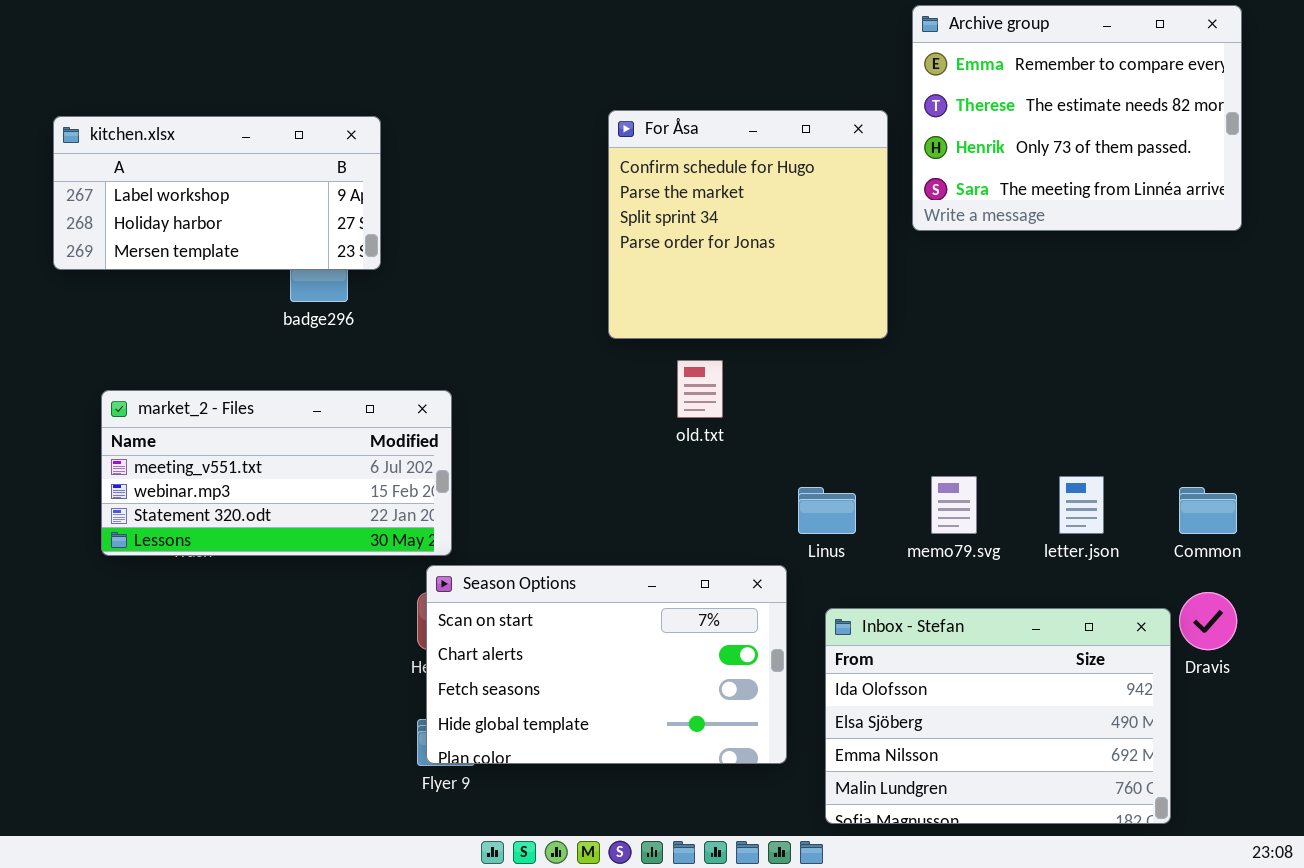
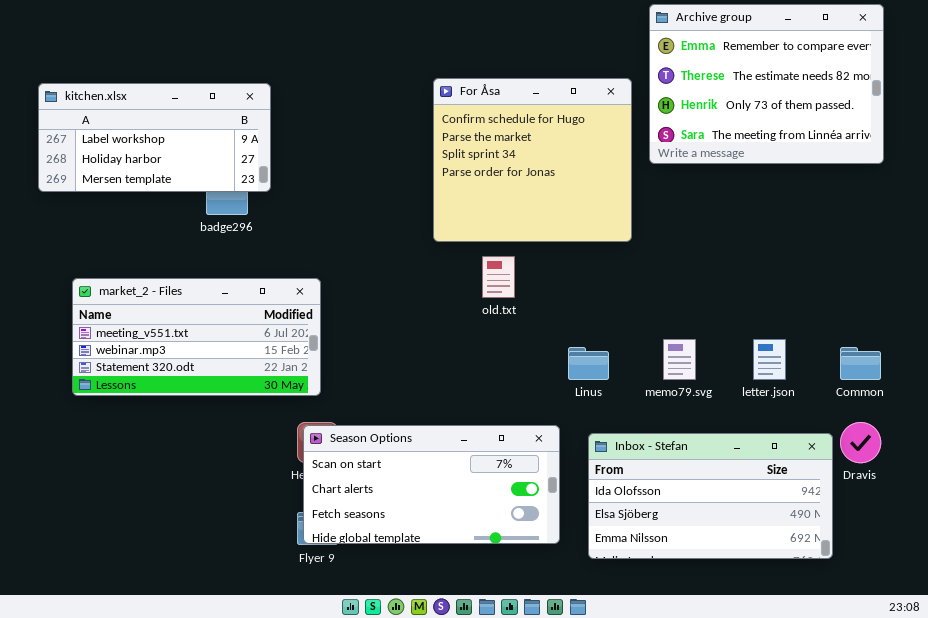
Season Options: [426,565,787,764] -> [303,425,560,544], resized
Inbox - Stefan: [825,608,1171,824] -> [588,433,833,559], resized

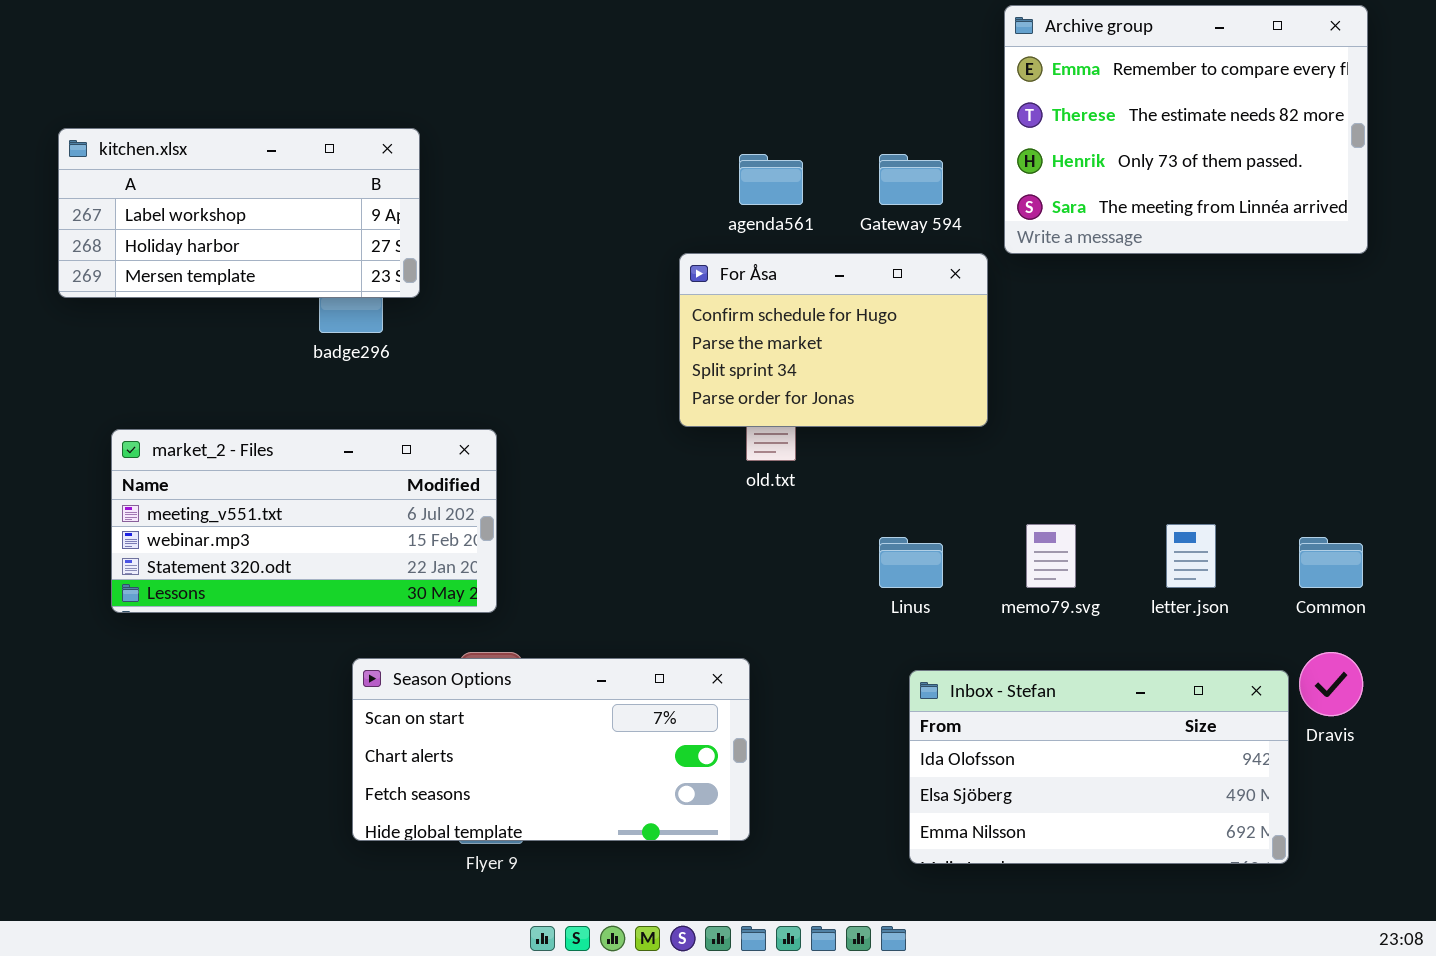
For Åsa: [433,78,632,242] -> [679,253,988,427], moved, resized
Season Options: [303,425,560,544] -> [352,658,750,841], moved

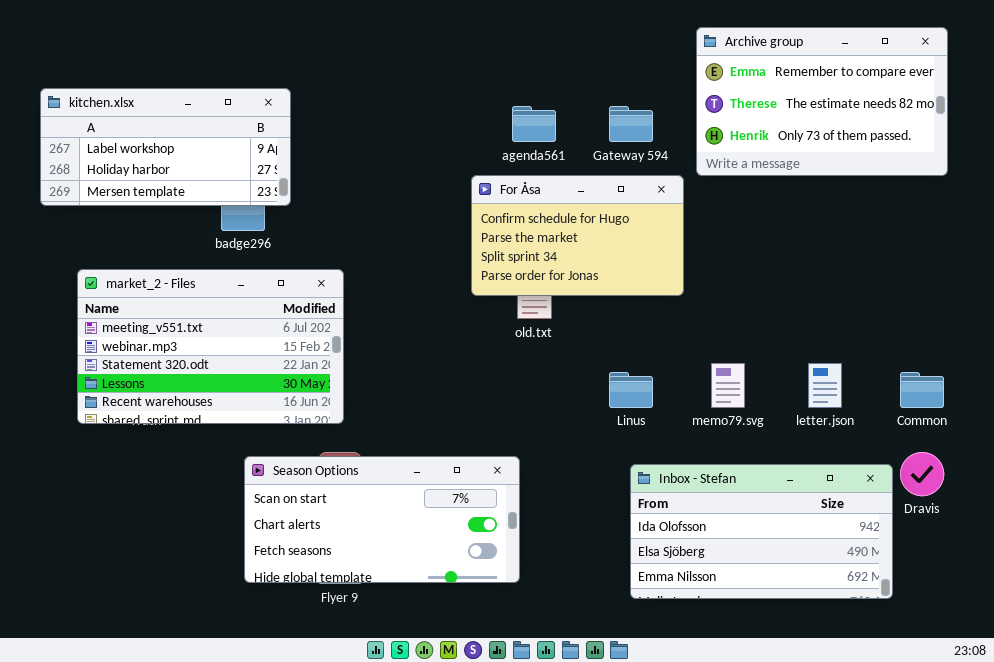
Archive group: [1004,5,1368,254] -> [696,27,948,176], resized
market_2 - Files: [111,429,497,613] -> [77,269,344,424], resized

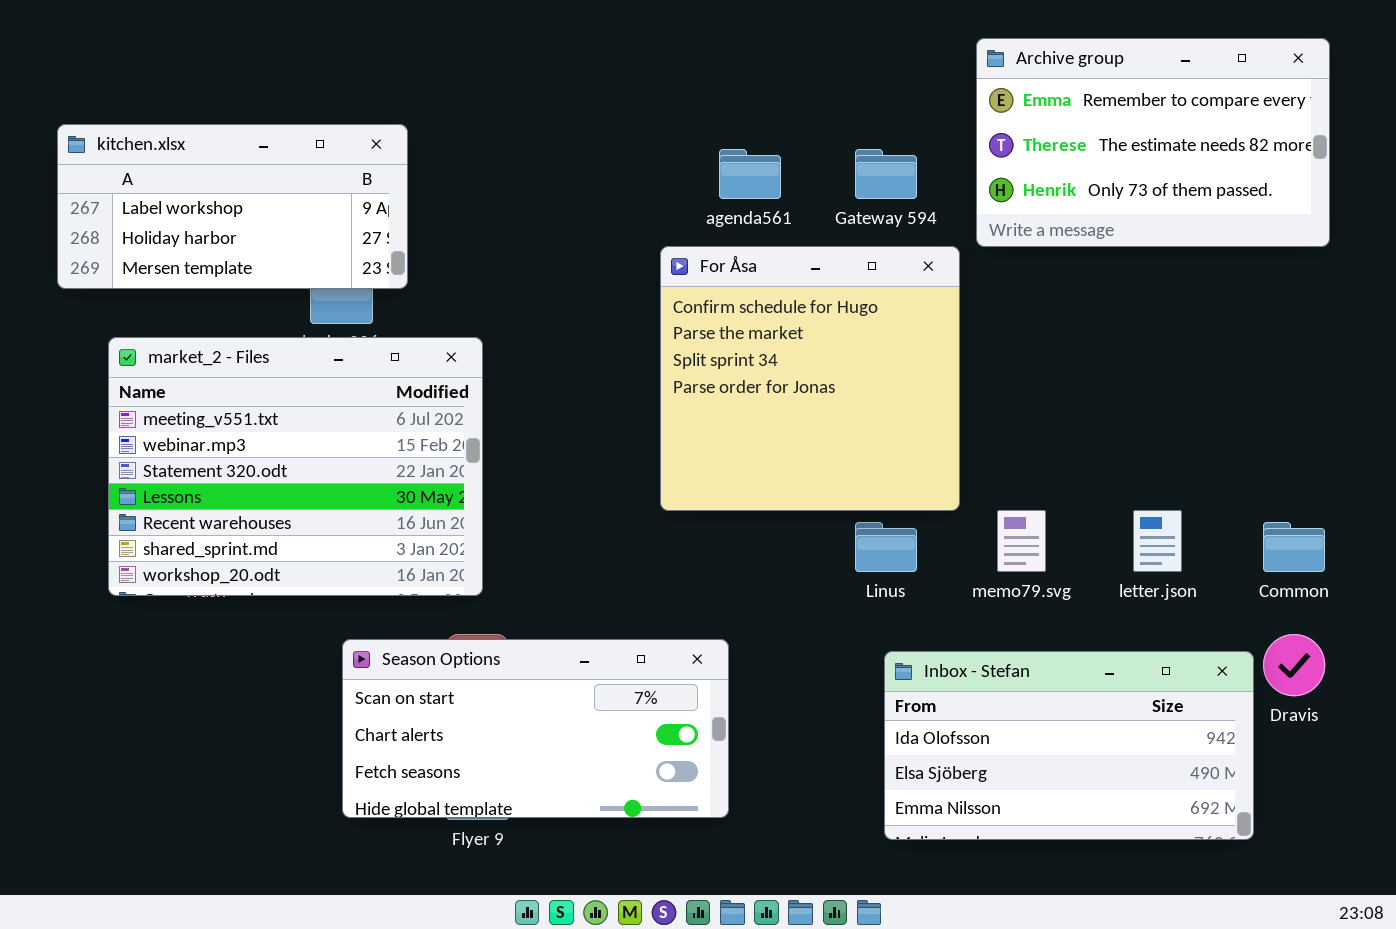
For Åsa: [471,175,684,296] -> [660,246,960,511], resized
market_2 - Files: [77,269,344,424] -> [108,337,483,596], resized

